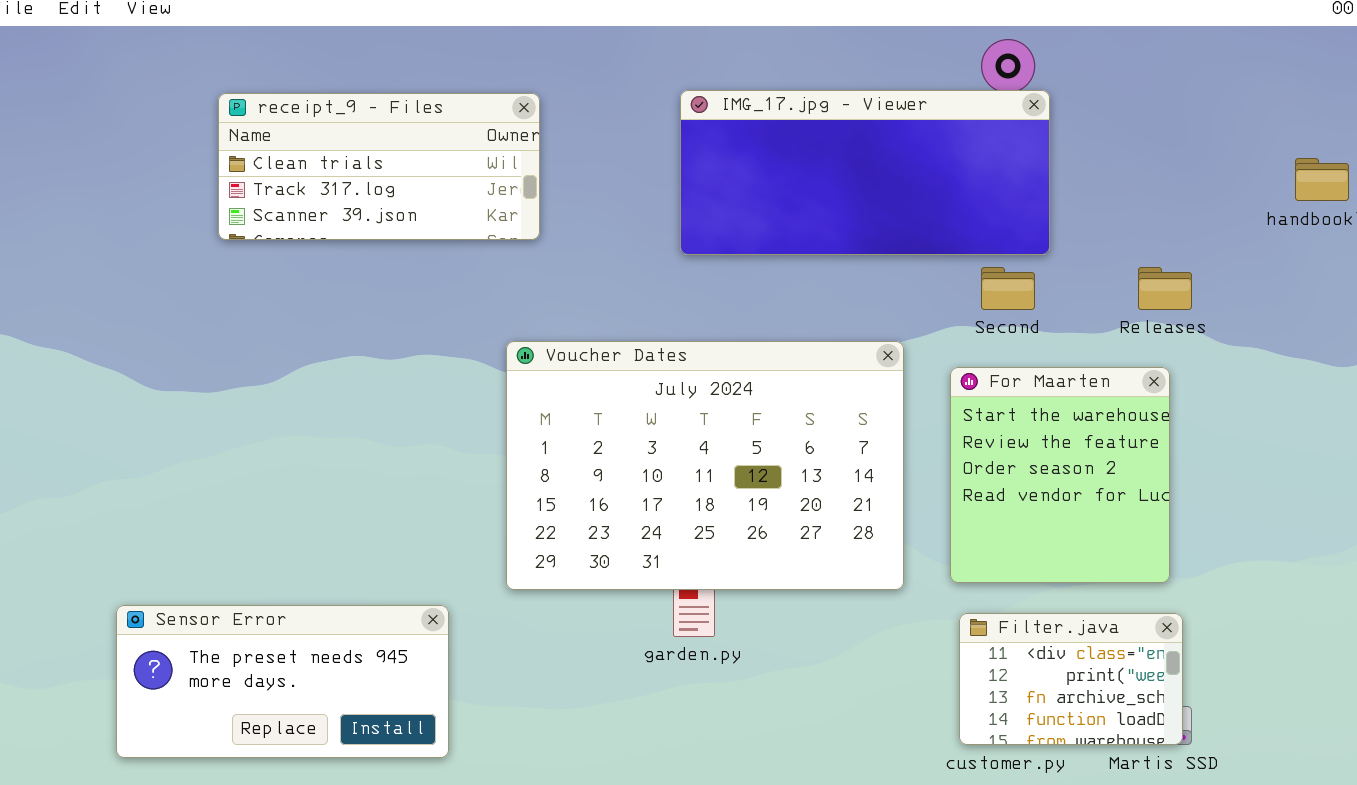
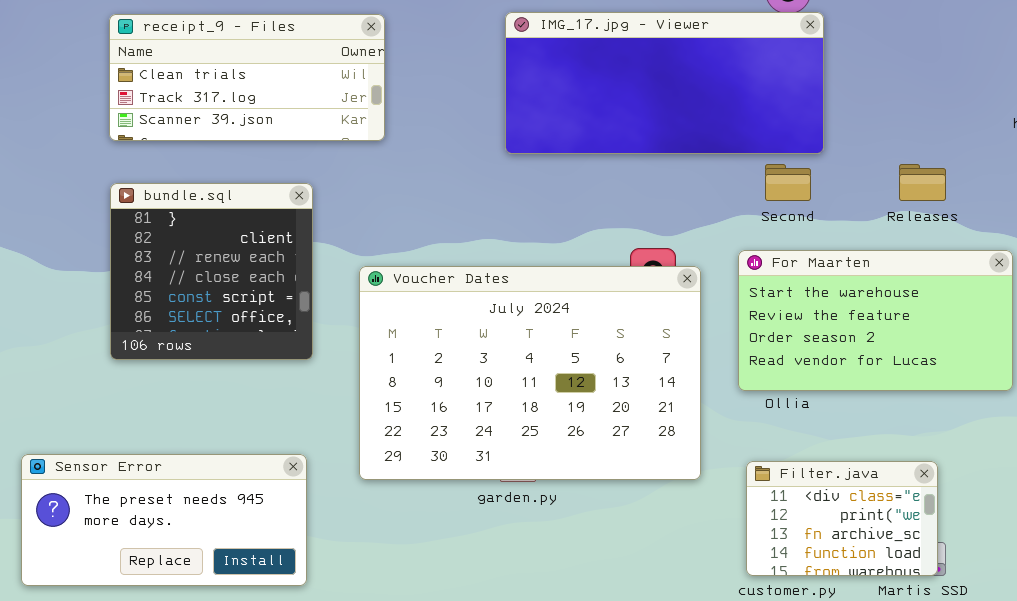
bundle.sql: none -> [110,183,313,360], opened
Voucher Dates: [506,341,904,590] -> [359,266,701,480], moved
For Maarten: [950,367,1170,583] -> [738,250,1013,391], resized

